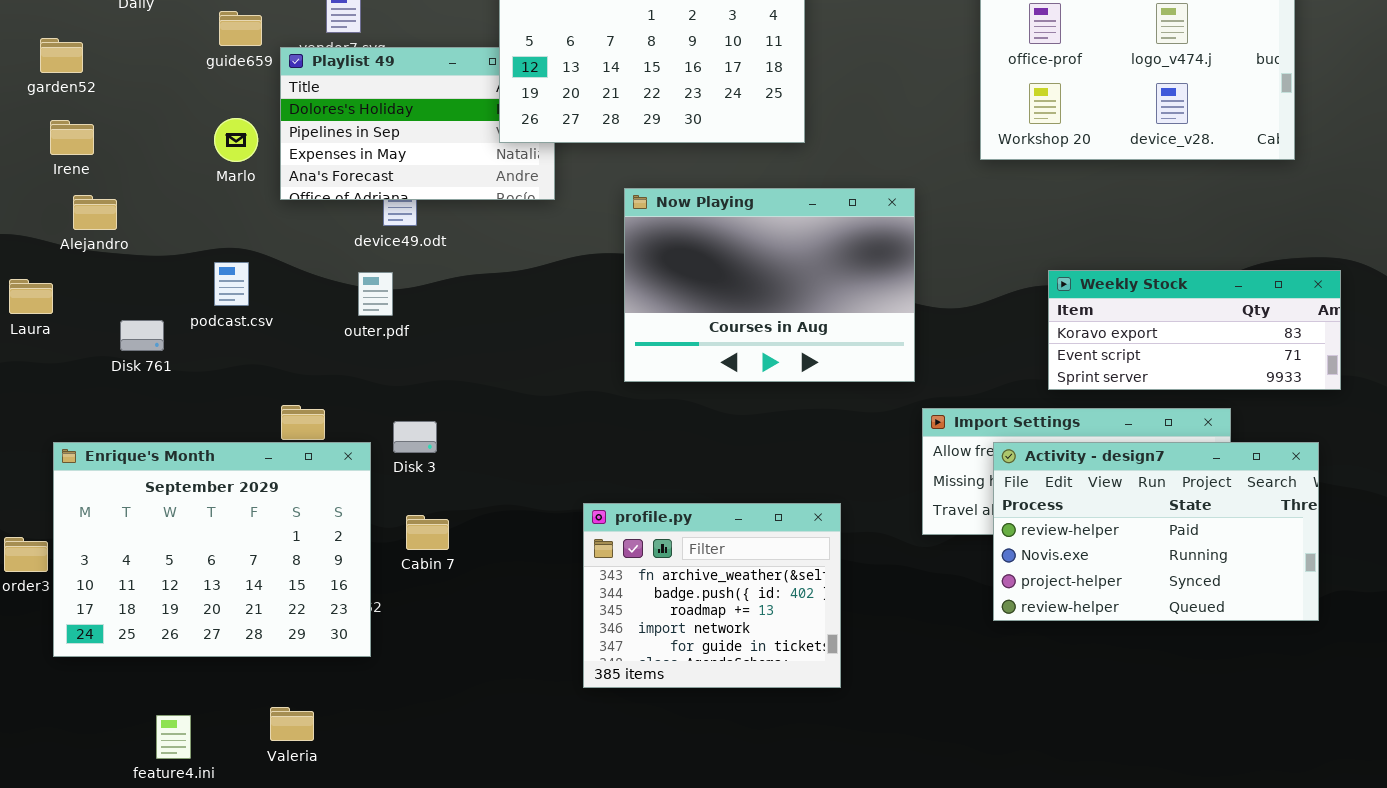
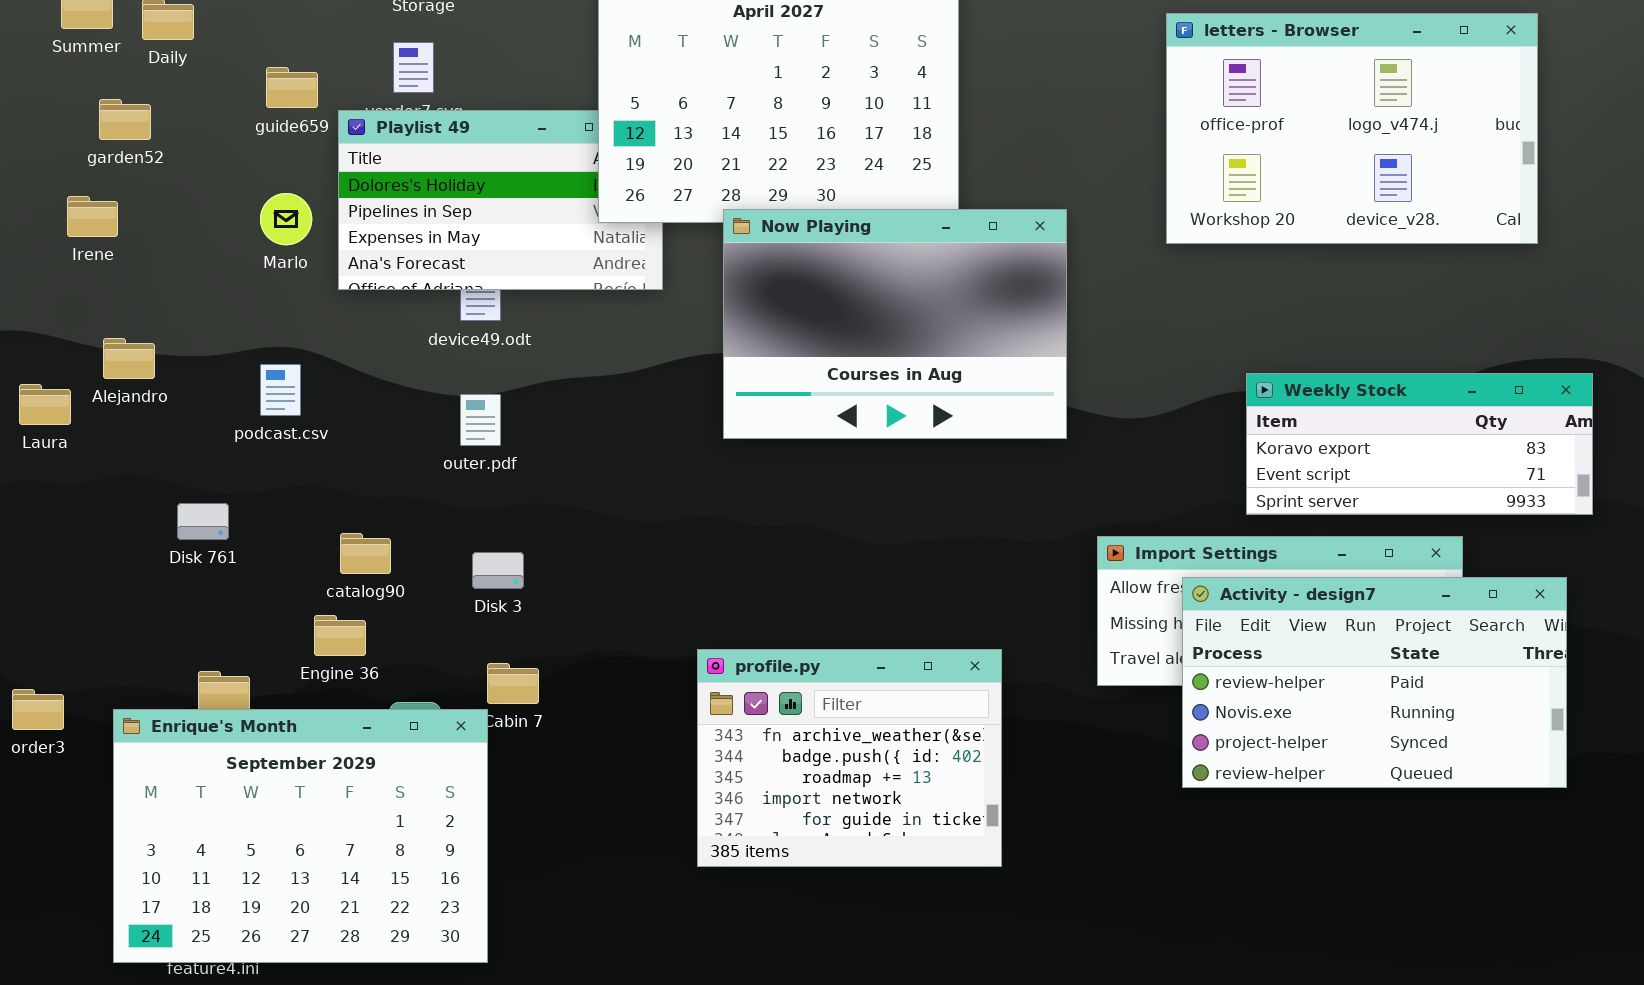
garden52: [40,38,83,73] -> [99,99,151,140], moved
Now Playing: [624,188,915,382] -> [723,209,1067,439], moved
Alejandro: [73,195,117,230] -> [103,338,155,379], moved
outer.pdf: [358,272,393,316] -> [460,394,501,446], moved
Disk 761: [120,320,164,351] -> [177,503,229,540], moved
Enrique's Month: [53,442,371,657] -> [113,709,488,963], moved

